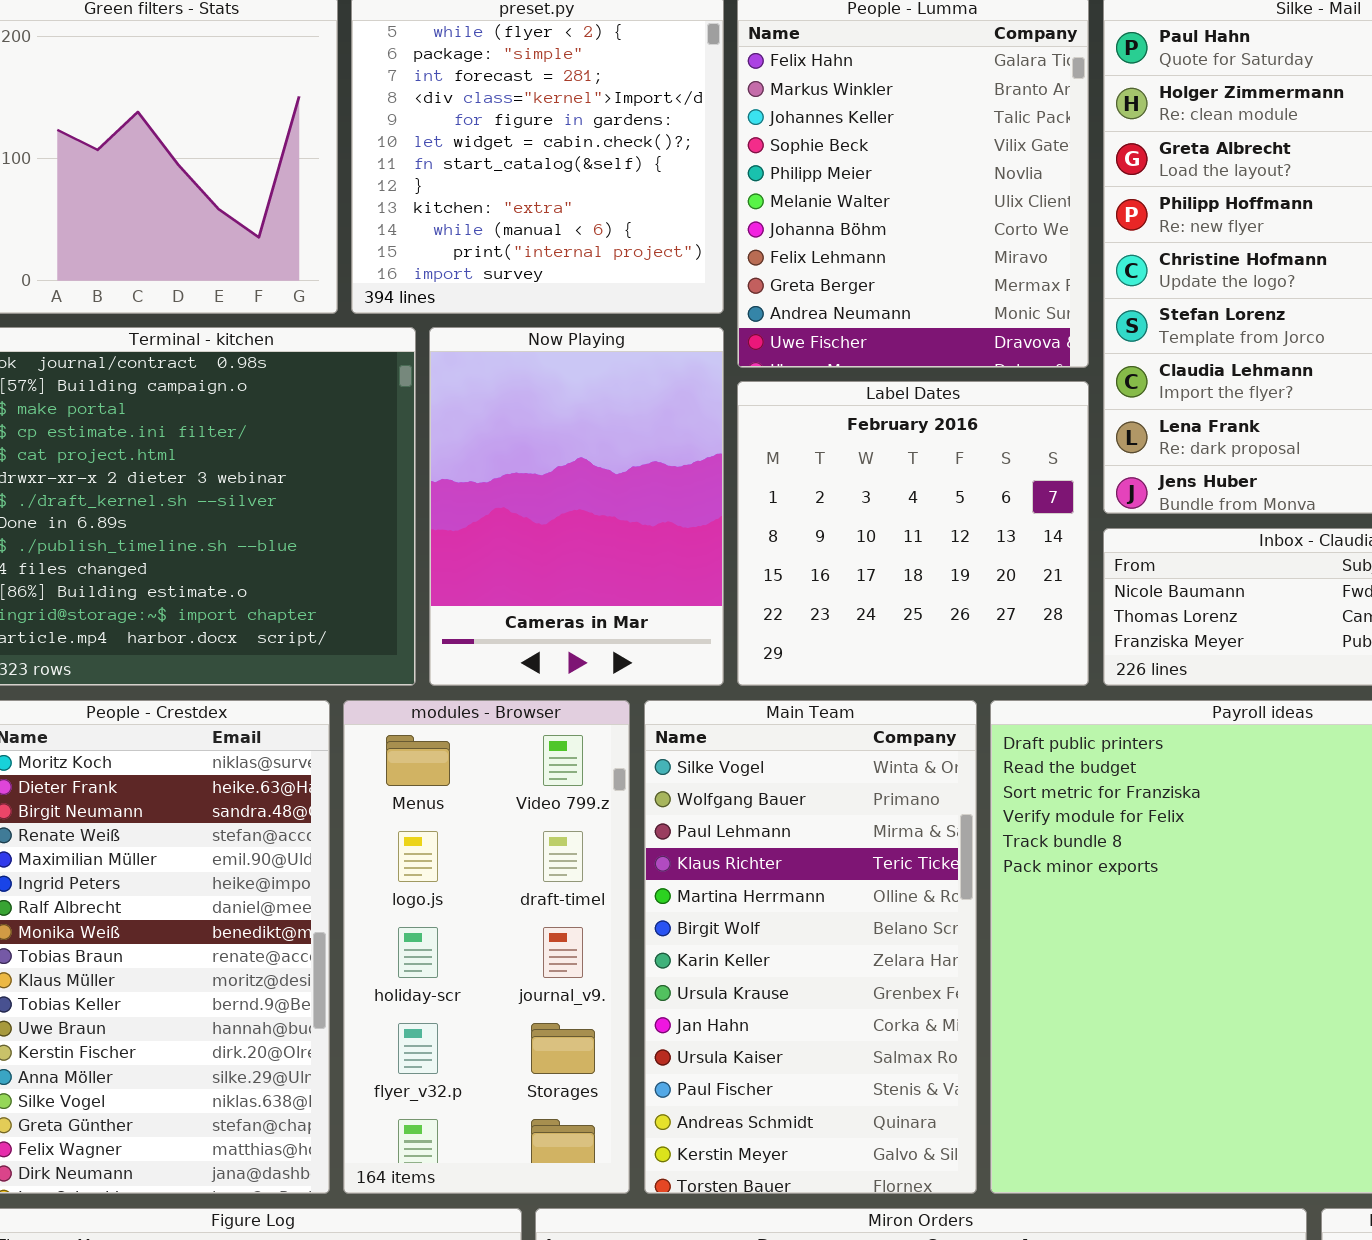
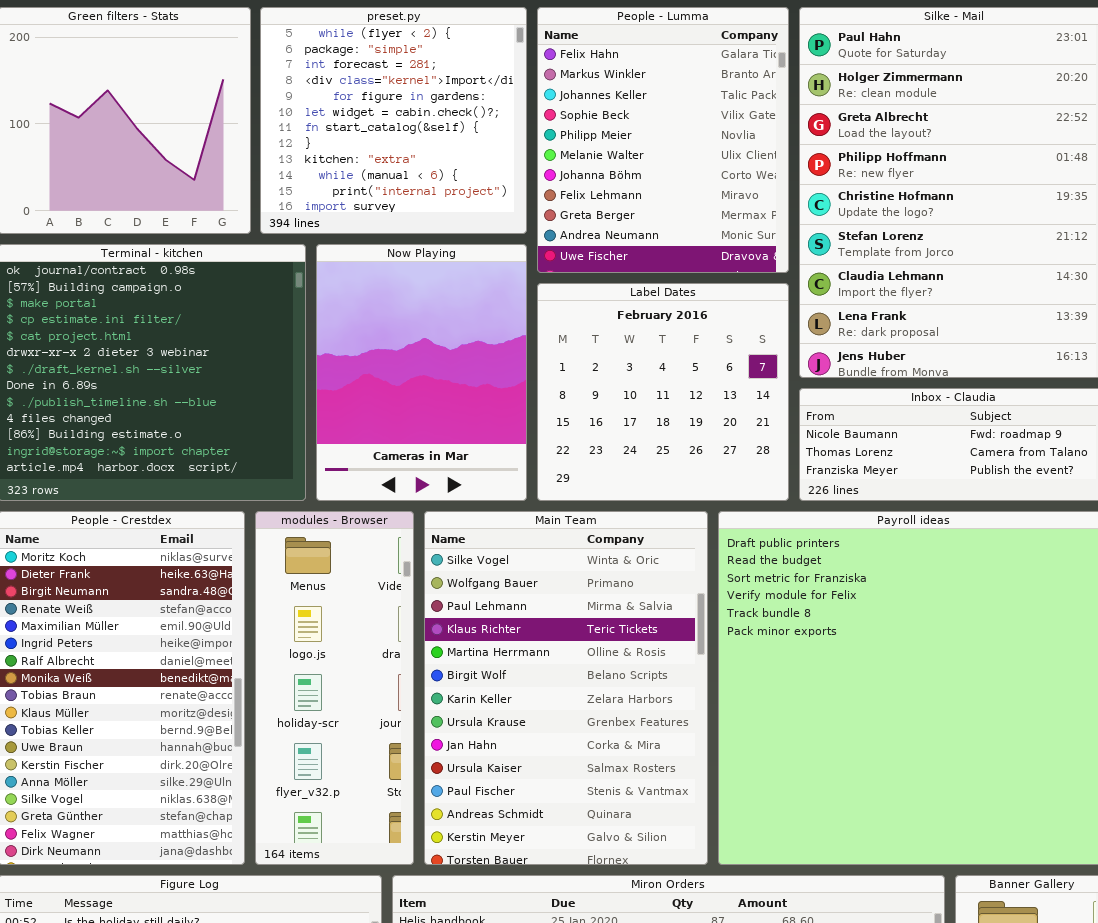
modules - Browser: [343,700,630,1194] -> [255,511,414,865], resized
Main Team: [644,700,977,1194] -> [424,511,708,865], resized

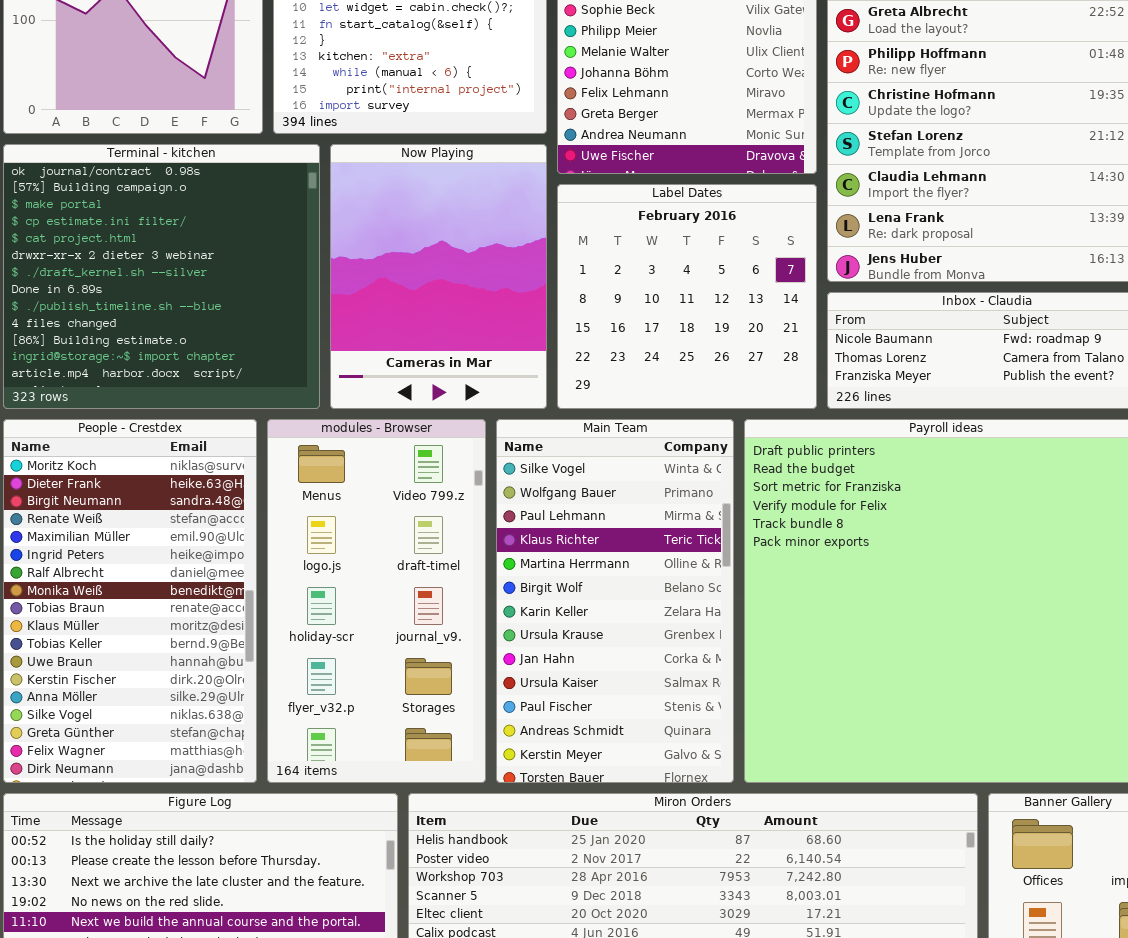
modules - Browser: [255,511,414,865] -> [267,419,486,783], resized
Main Team: [424,511,708,865] -> [496,419,734,783], resized

